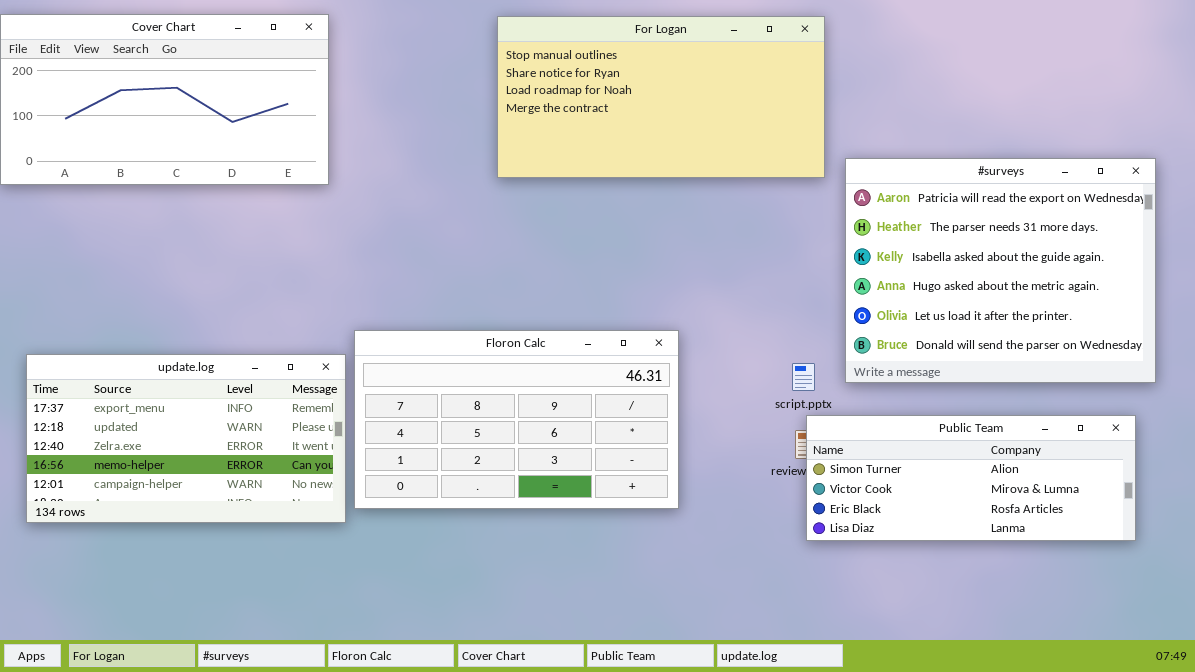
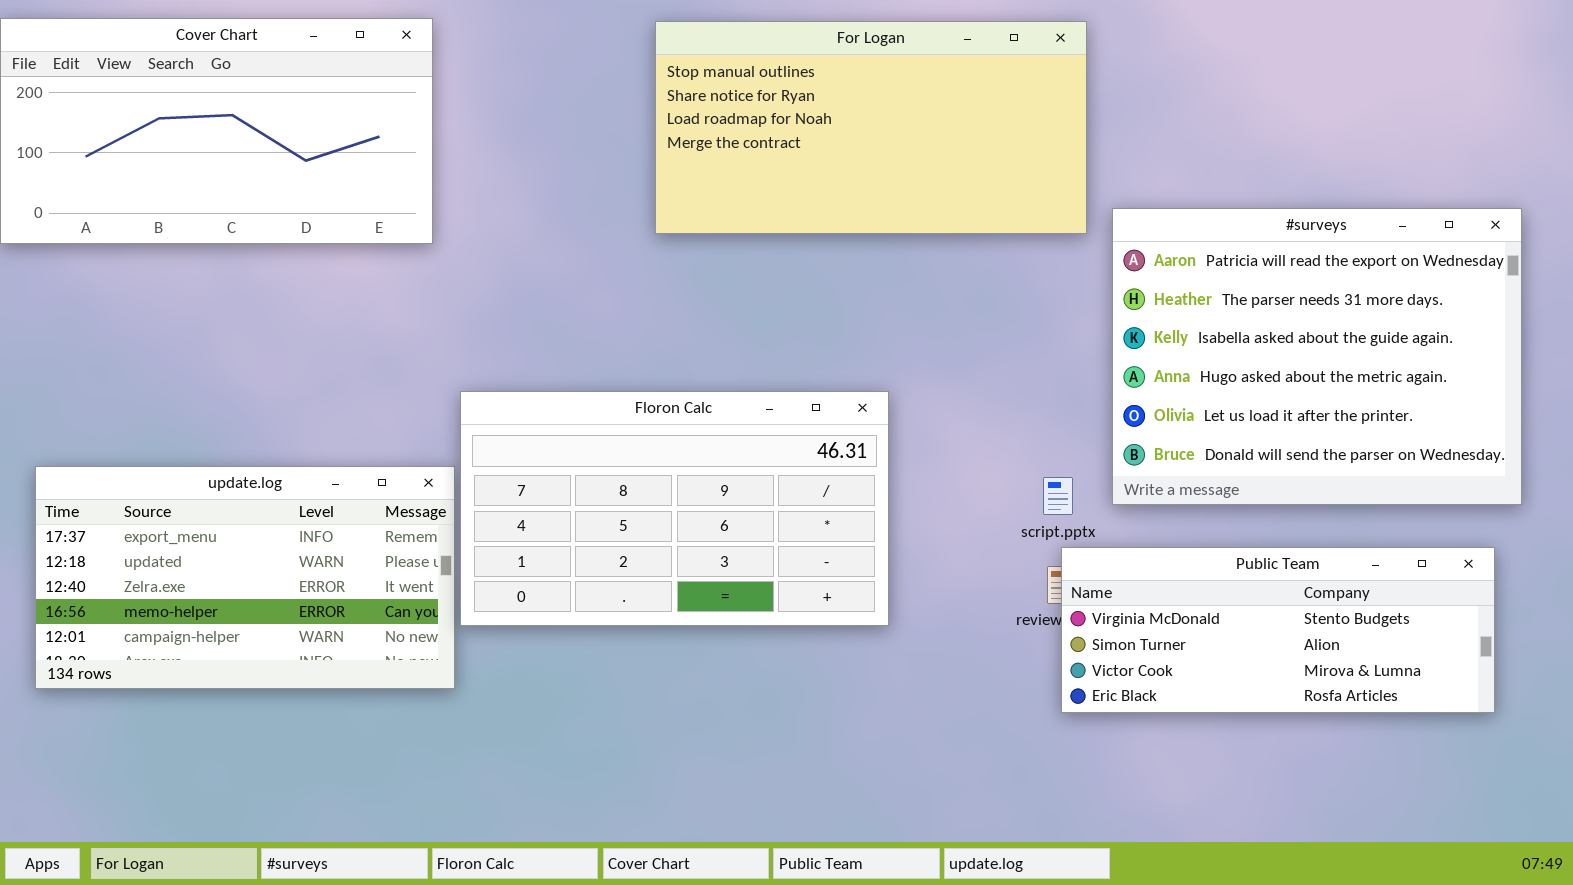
Floron Calc: [354,330,679,509] -> [460,391,889,626], moved
Public Team: [806,415,1136,541] -> [1061,547,1495,713], scrolled up 1 row

